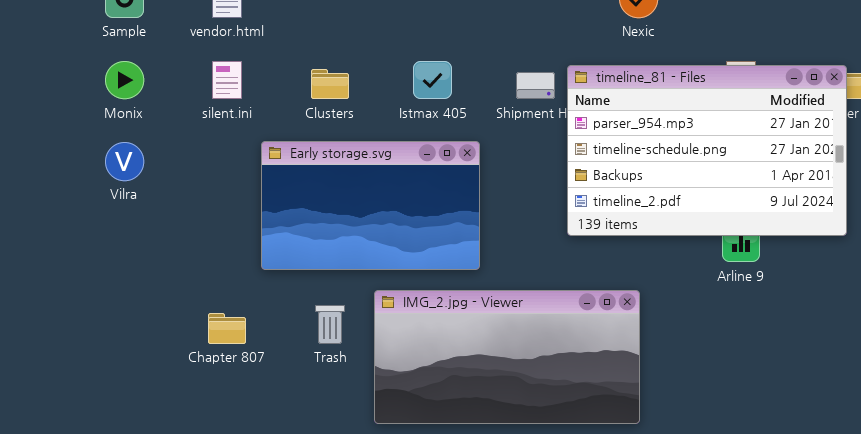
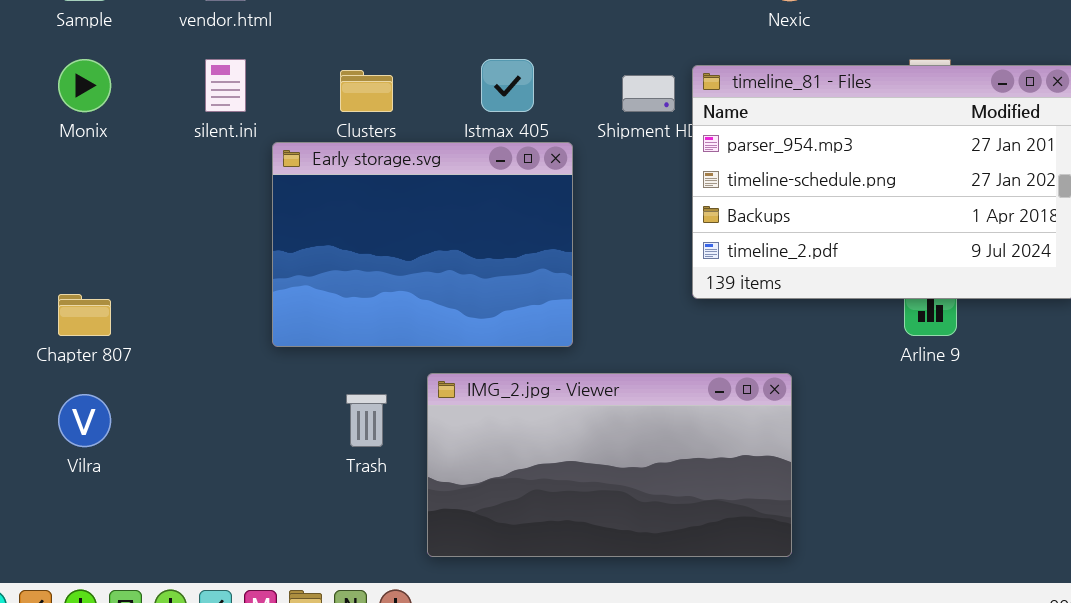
Early storage.svg: [261,141,480,270] -> [272,142,573,347], resized
Vilra: [105,142,144,181] -> [58,394,111,447], moved
Chapter 807: [208,313,246,344] -> [58,294,111,336], moved

